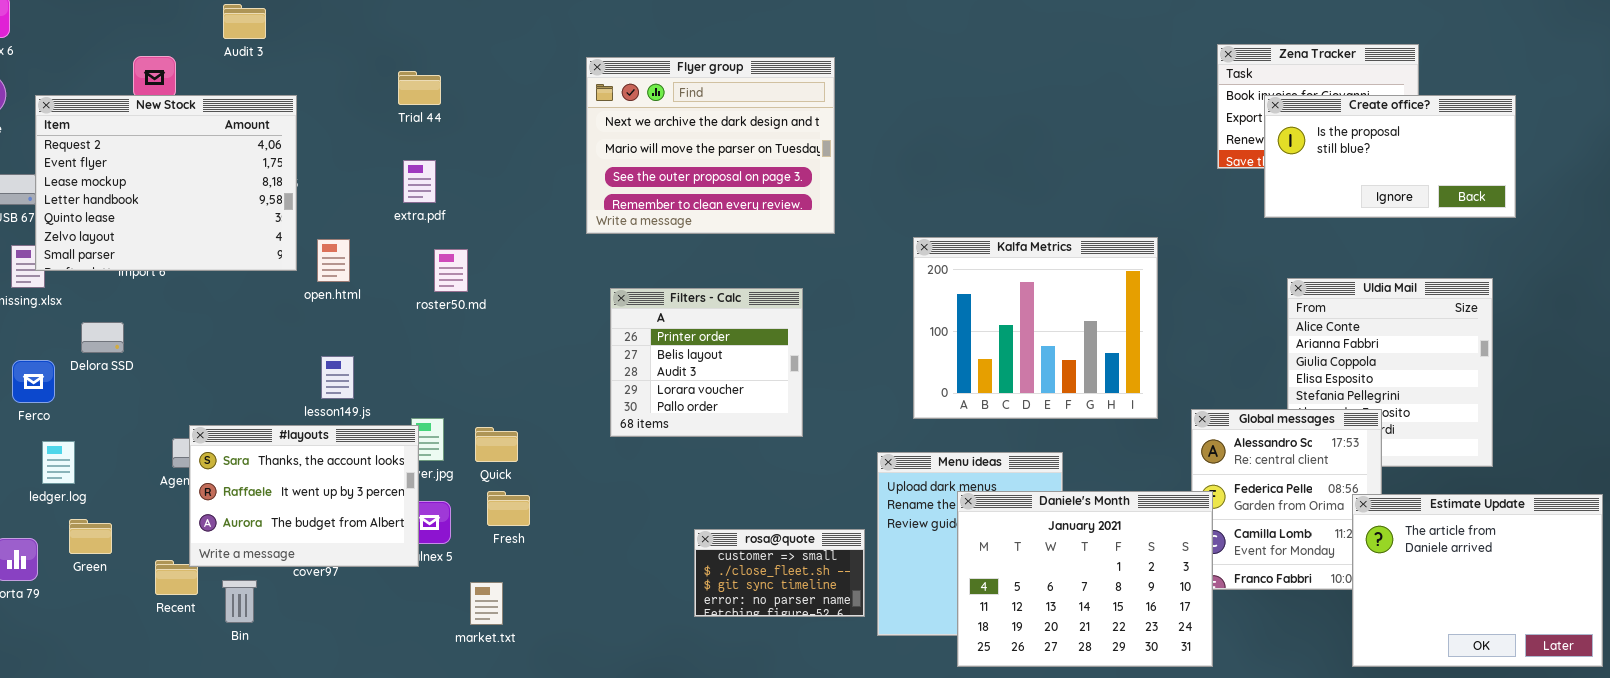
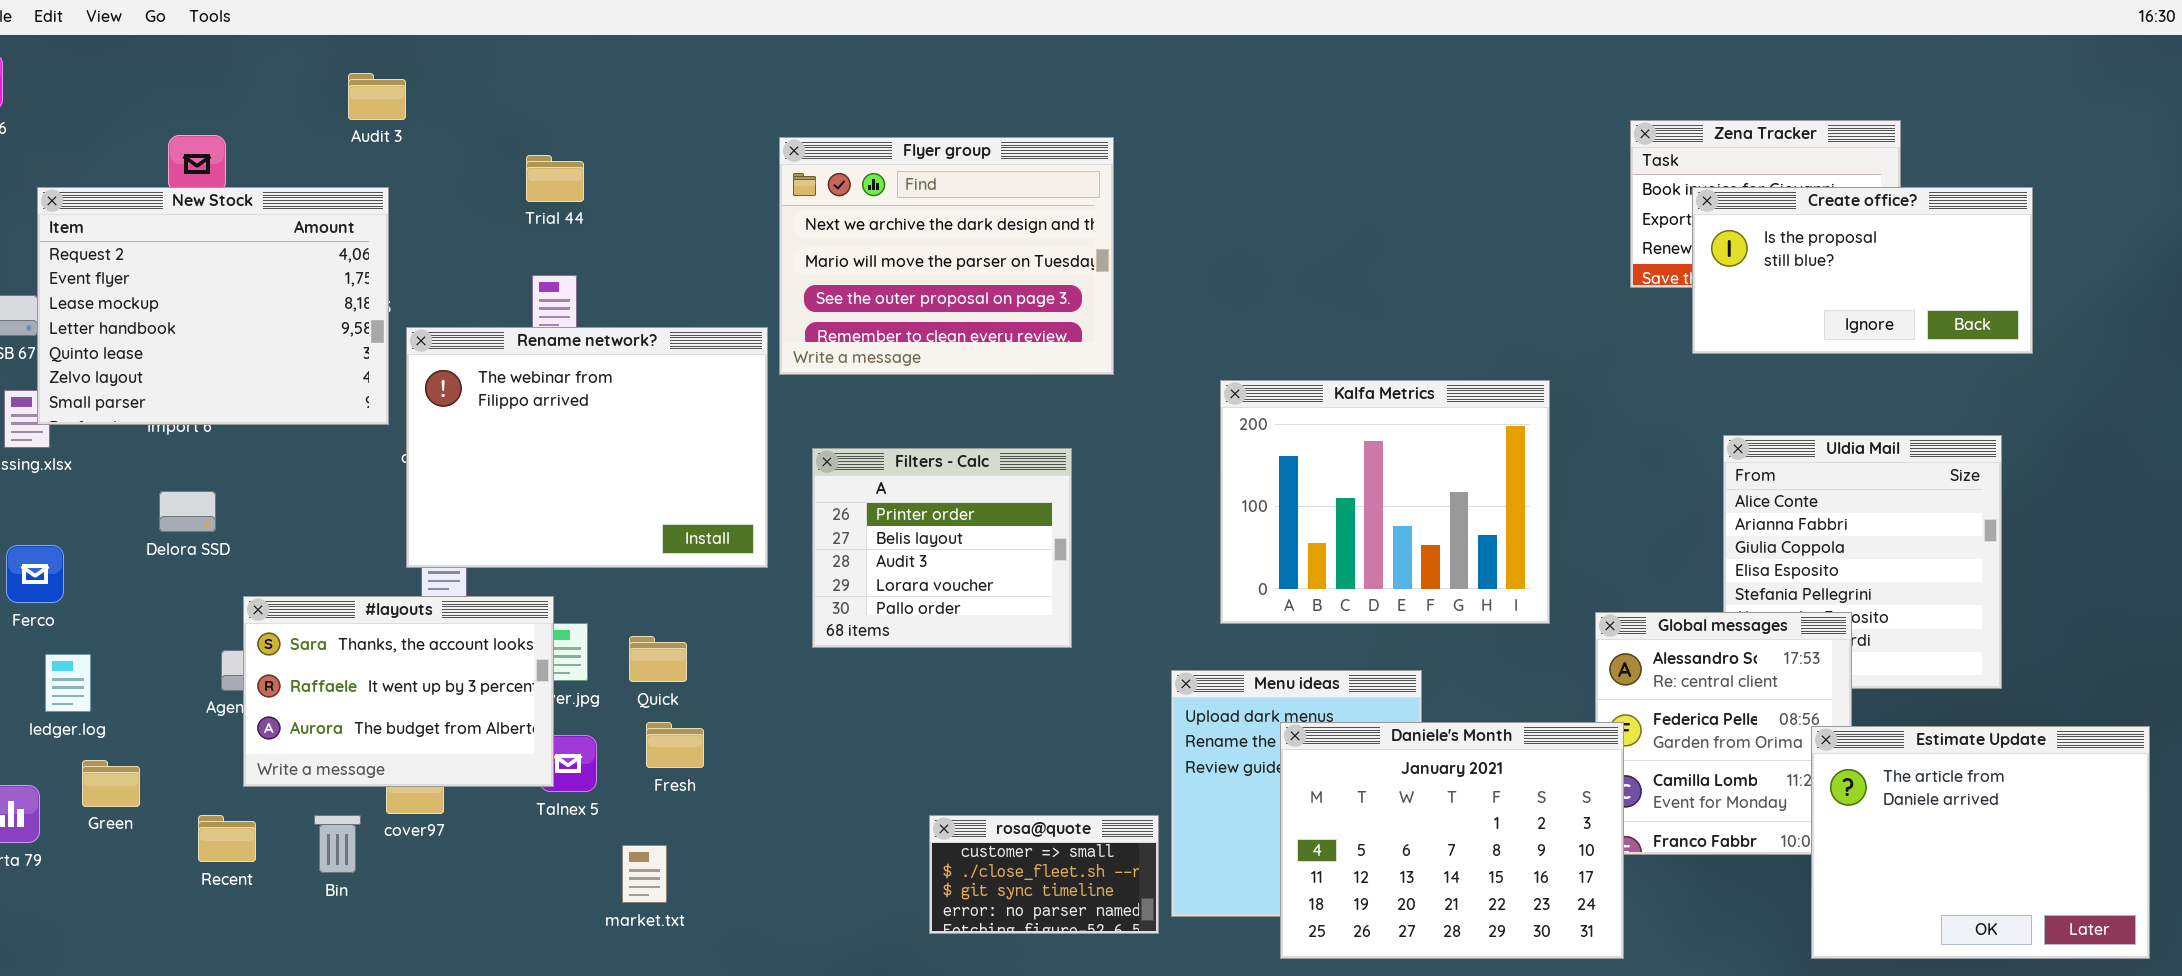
Audit 3: [223,4,266,39] -> [348,73,406,120], moved
Rename network?: none -> [406,327,768,568], opened
Delora SSD: [81,322,124,353] -> [159,491,216,532], moved
#layouts: [189,425,419,567] -> [243,596,554,787], moved
rosa@quote: [694,529,865,617] -> [929,815,1159,934], moved
Bin: [222,580,257,623] -> [314,815,361,873], moved

